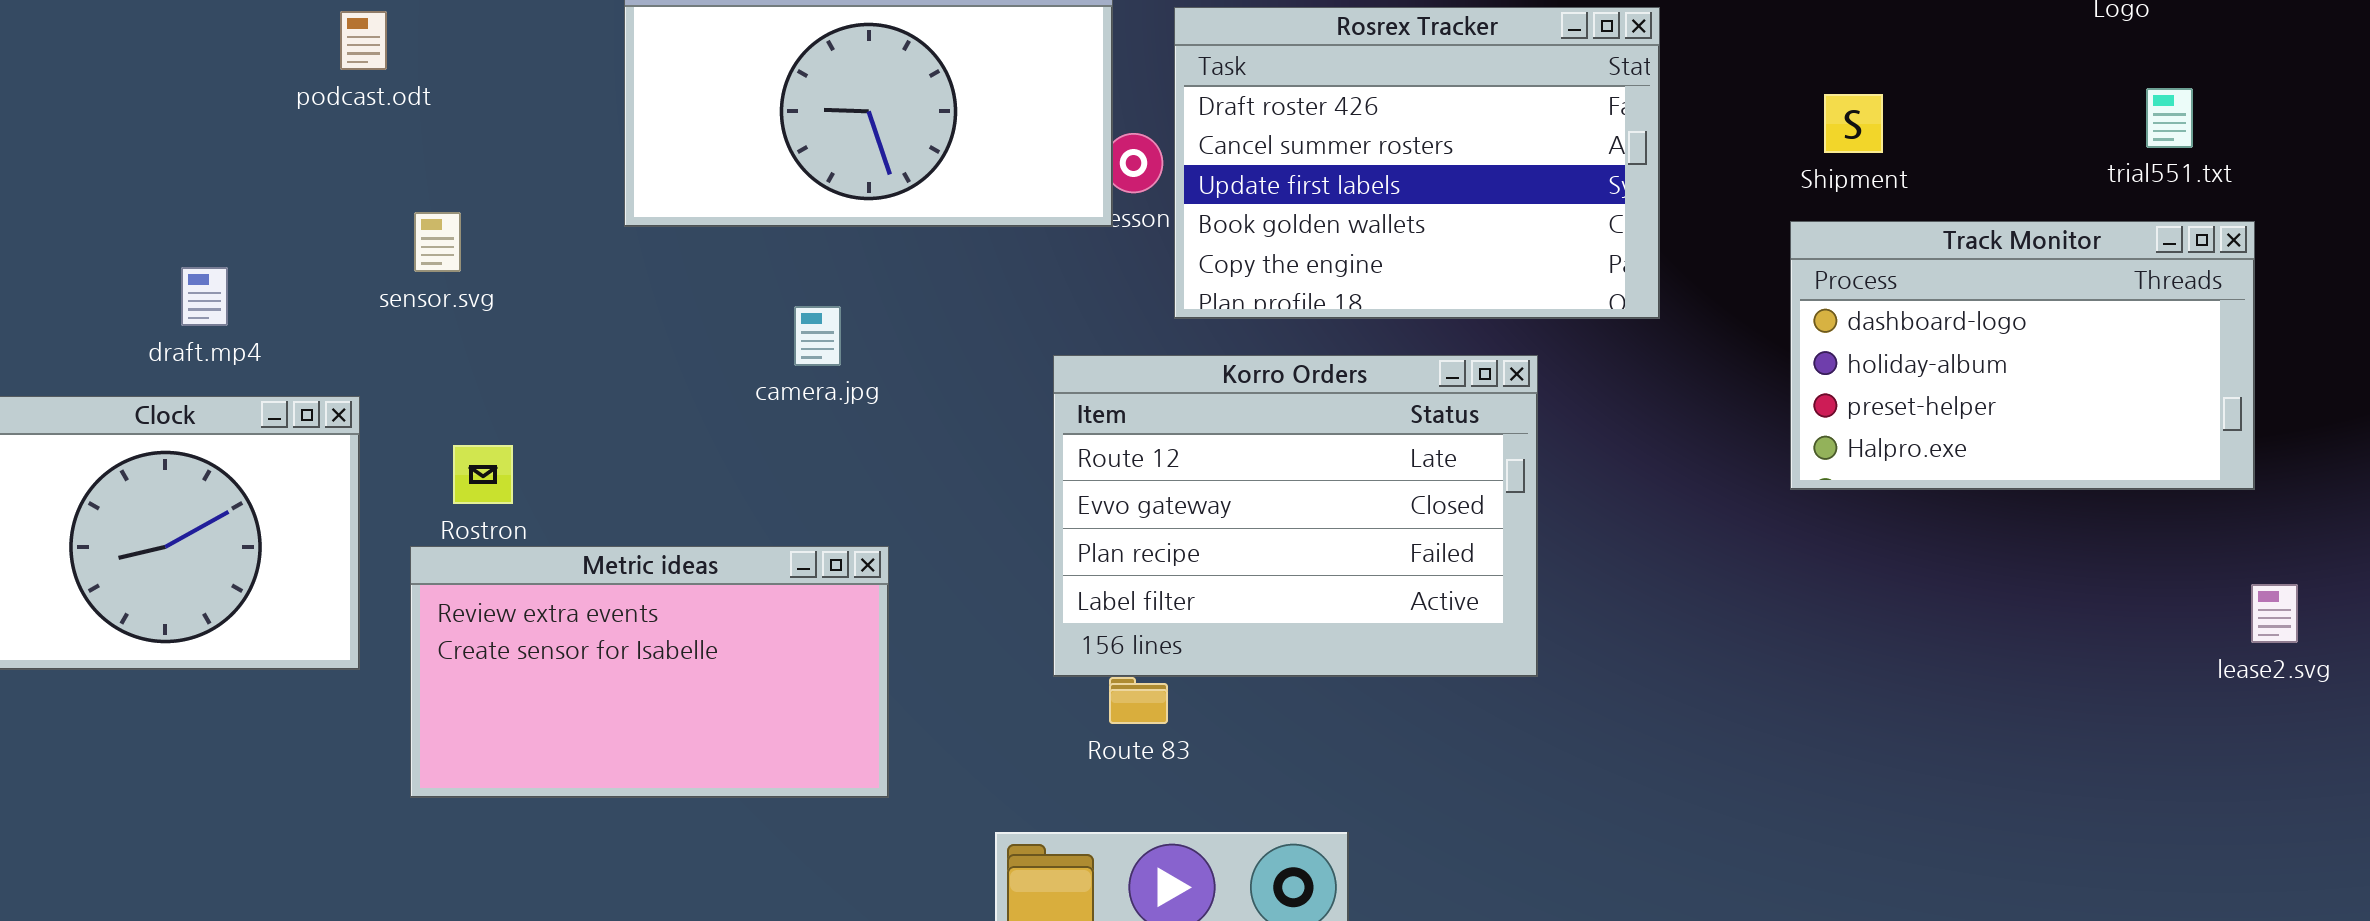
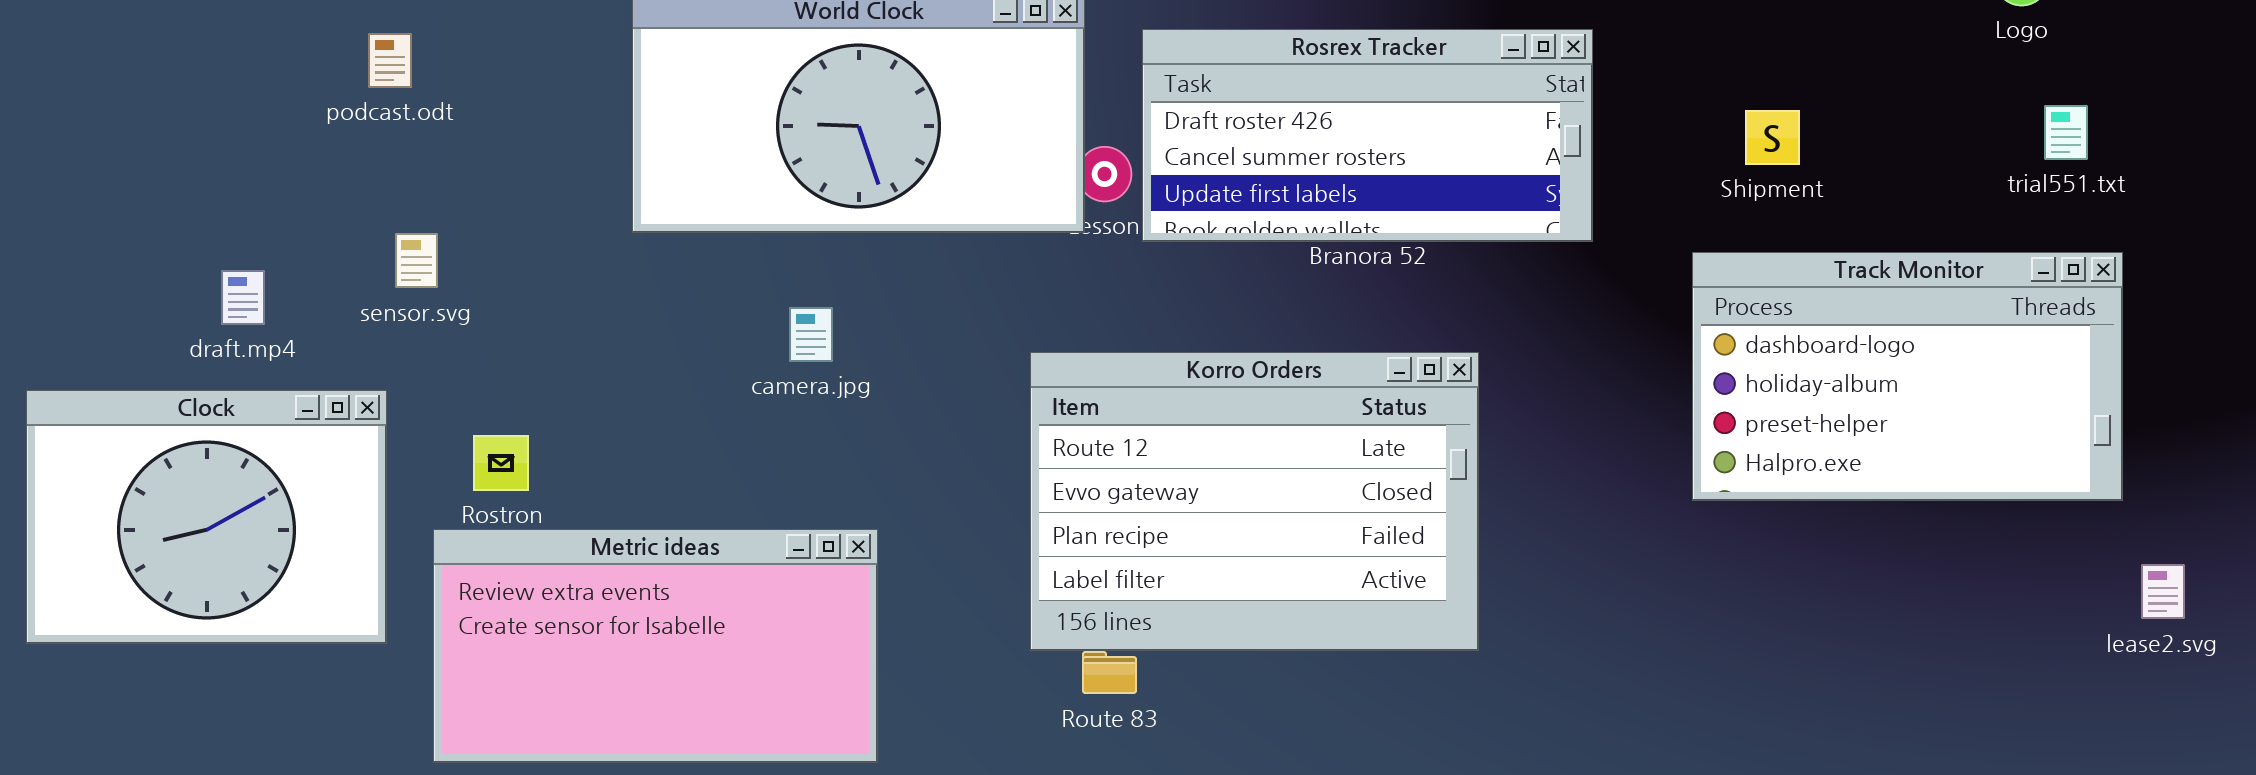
Rosrex Tracker: [1174,7,1660,319] -> [1142,29,1593,242], resized
sensor.svg: [414,212,461,272] -> [395,233,438,288], moved
Track Monitor: [1790,221,2255,490] -> [1692,252,2123,501], moved

